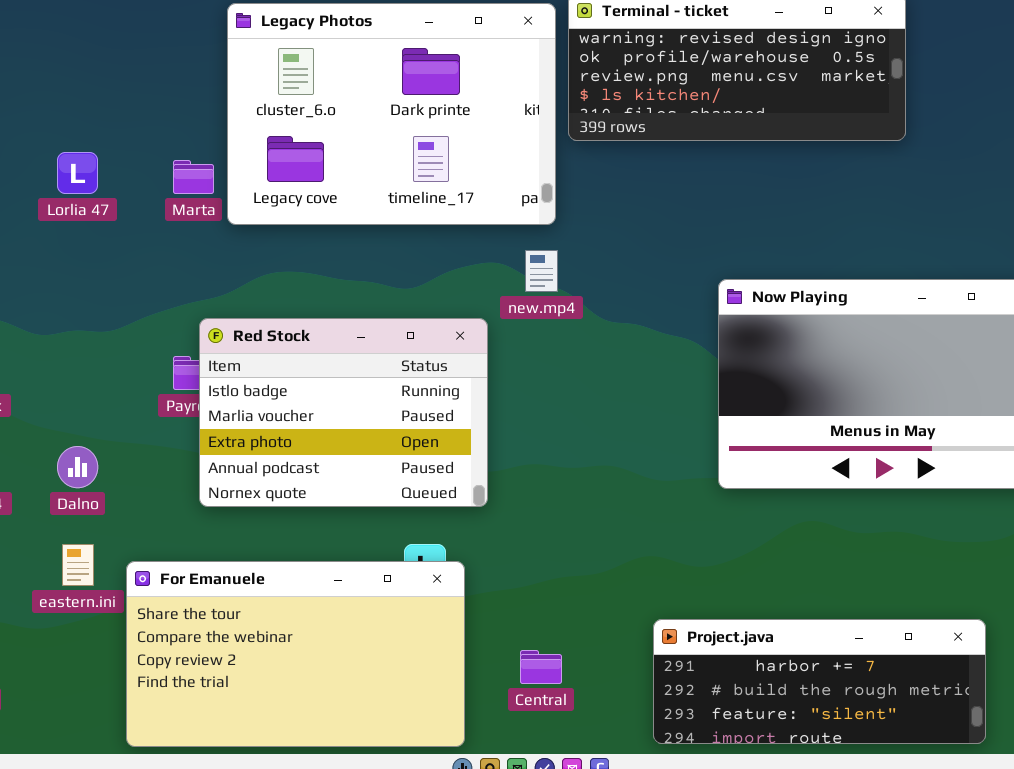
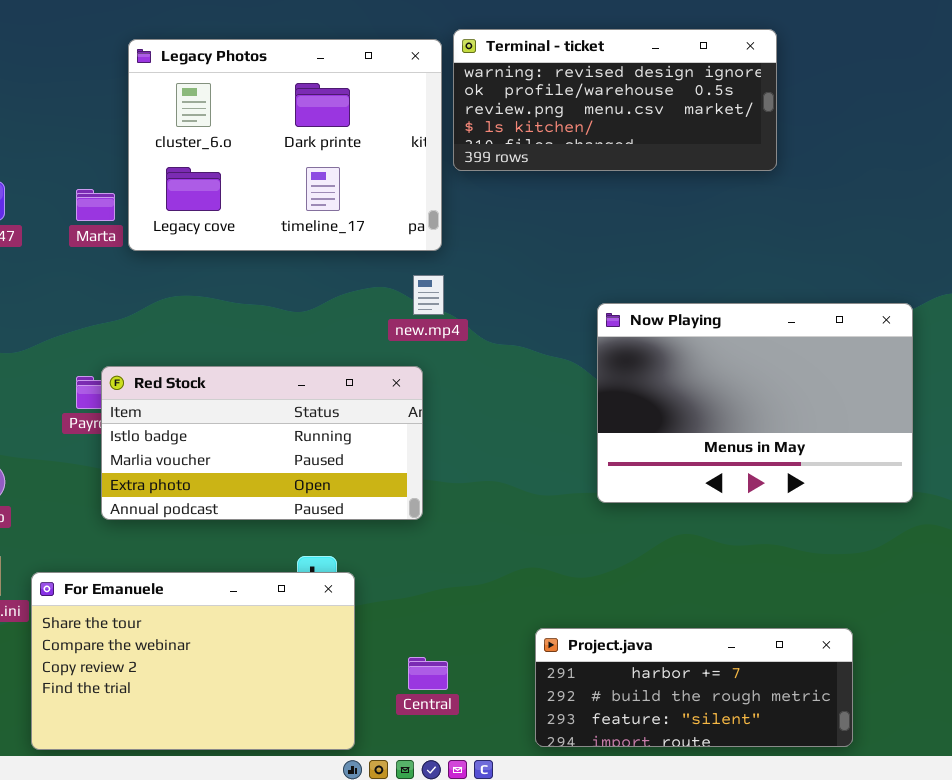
Red Stock: [199,318,488,507] -> [101,366,423,520], resized

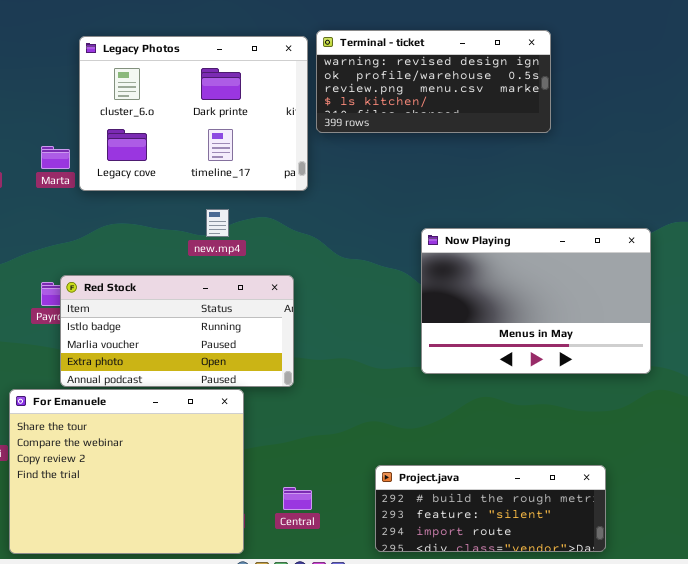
new.mp4: [413,275,444,315] -> [206,209,229,237], moved
For Emanuele: [31,572,355,750] -> [9,389,244,554], resized
Project.java: [535,628,853,747] -> [375,465,606,552], scrolled down 1 row

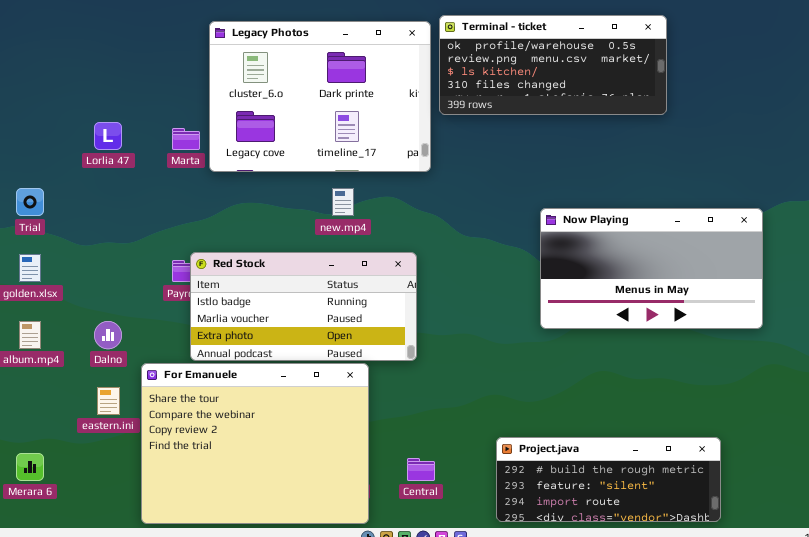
Terminal - ticket: [316,30,551,133] -> [439,15,667,115], scrolled down 1 row
Now Playing: [421,228,651,374] -> [540,208,763,329], resized

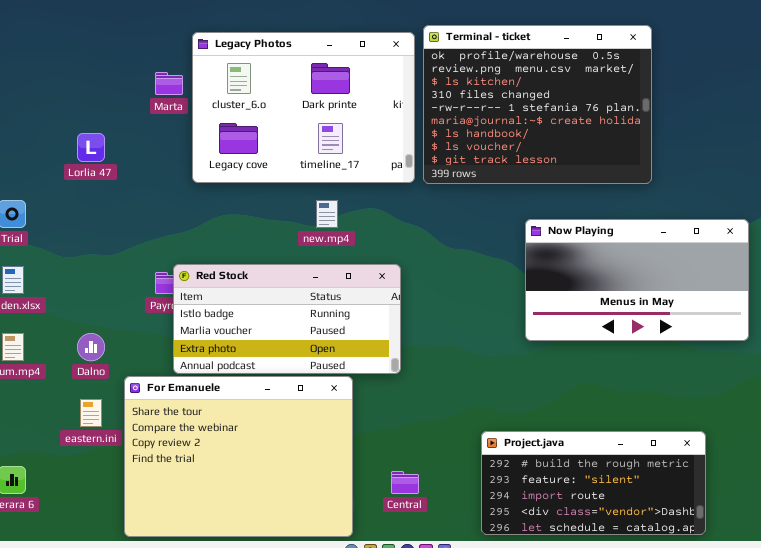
Terminal - ticket: [439,15,667,115] -> [423,25,652,184], resized
Marta: [172,128,200,150] -> [155,72,183,95], moved
Project.java: [496,437,721,522] -> [481,431,706,535], resized

